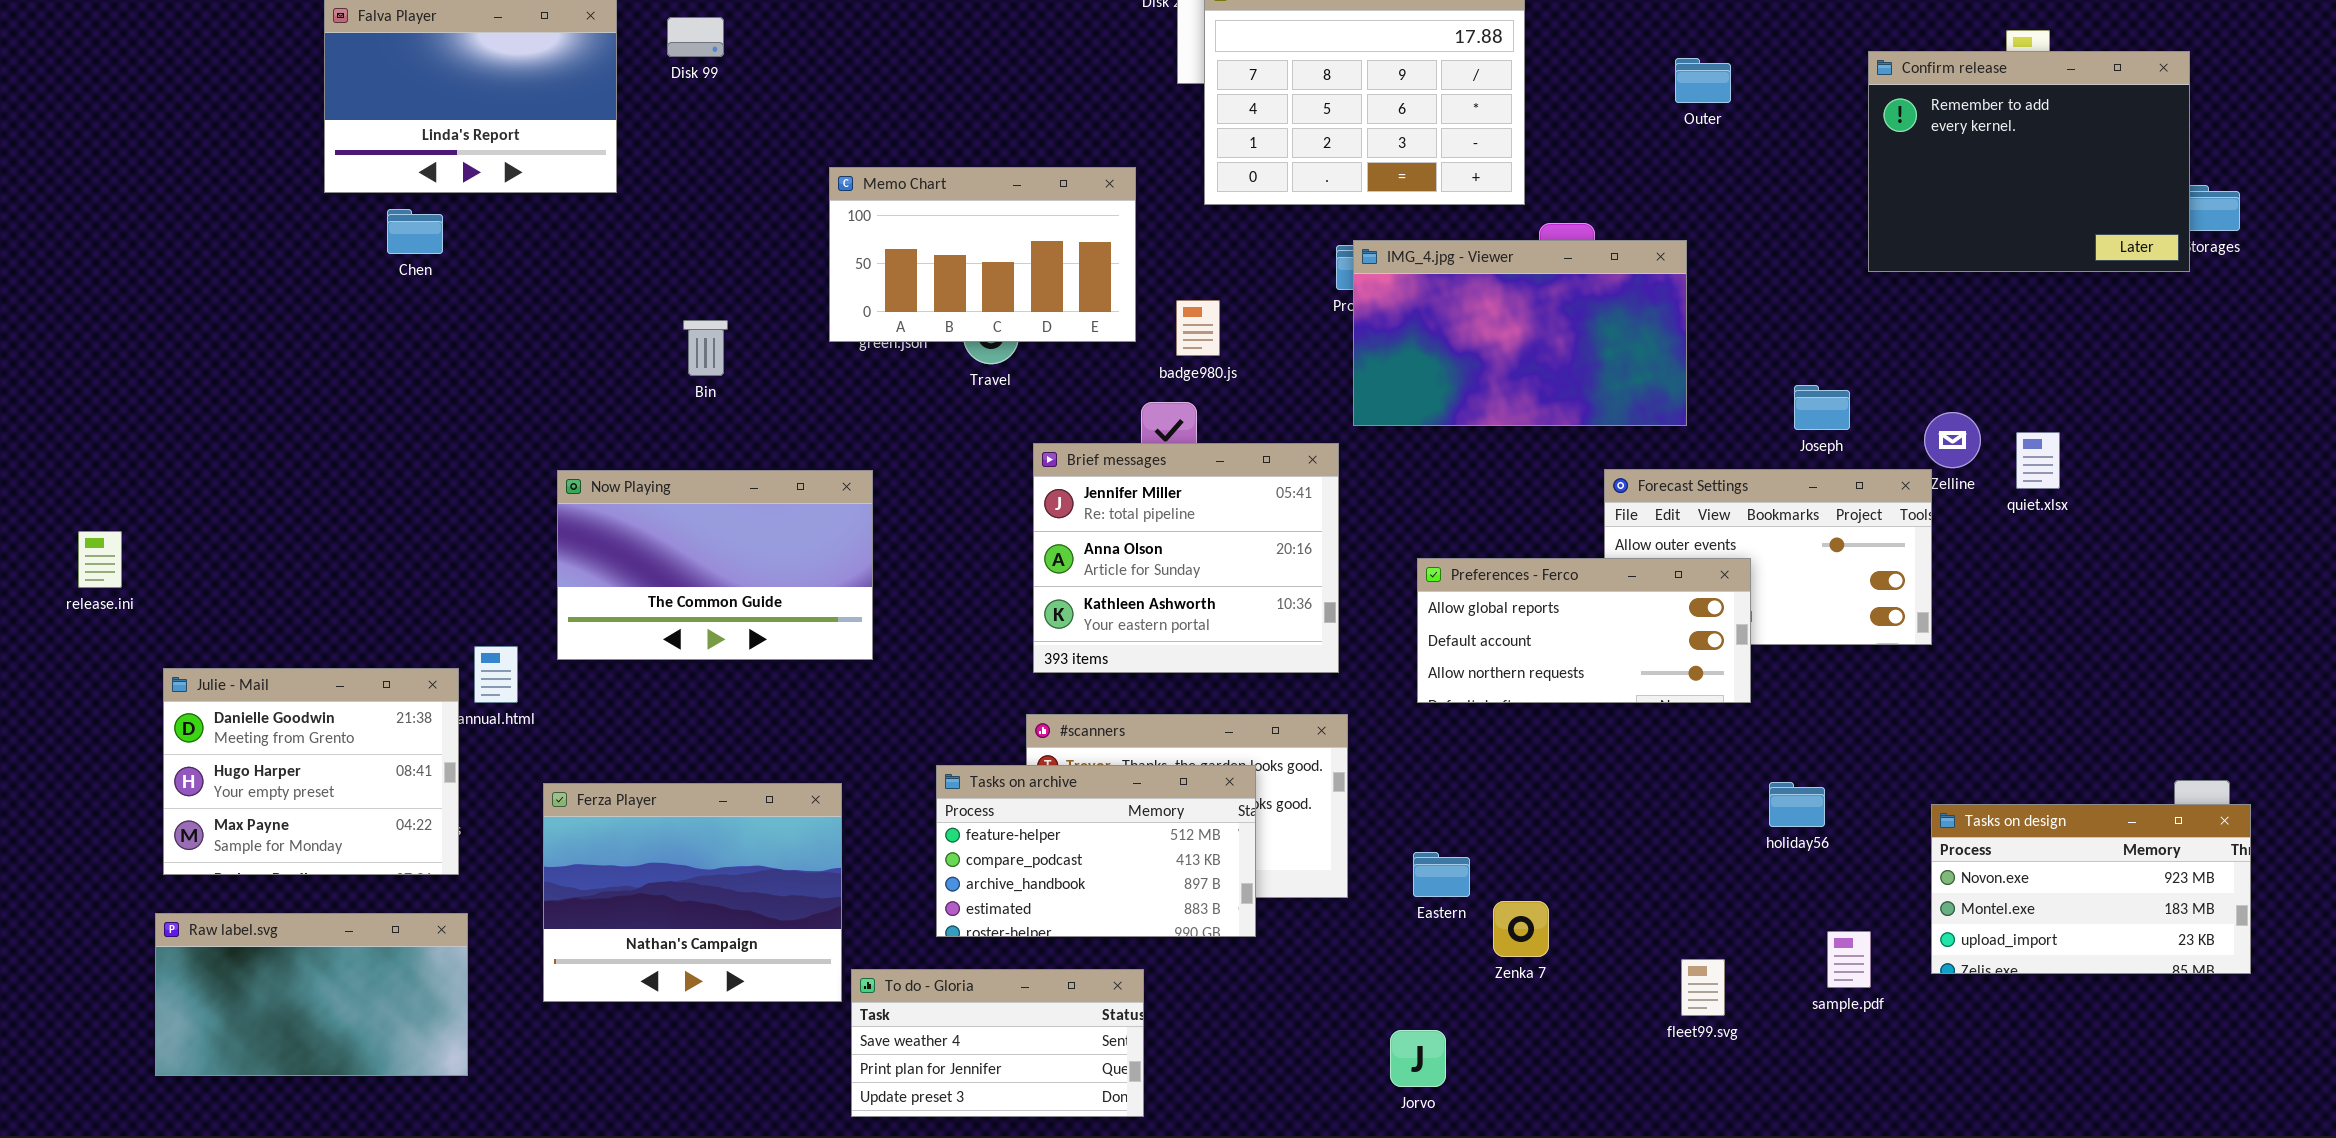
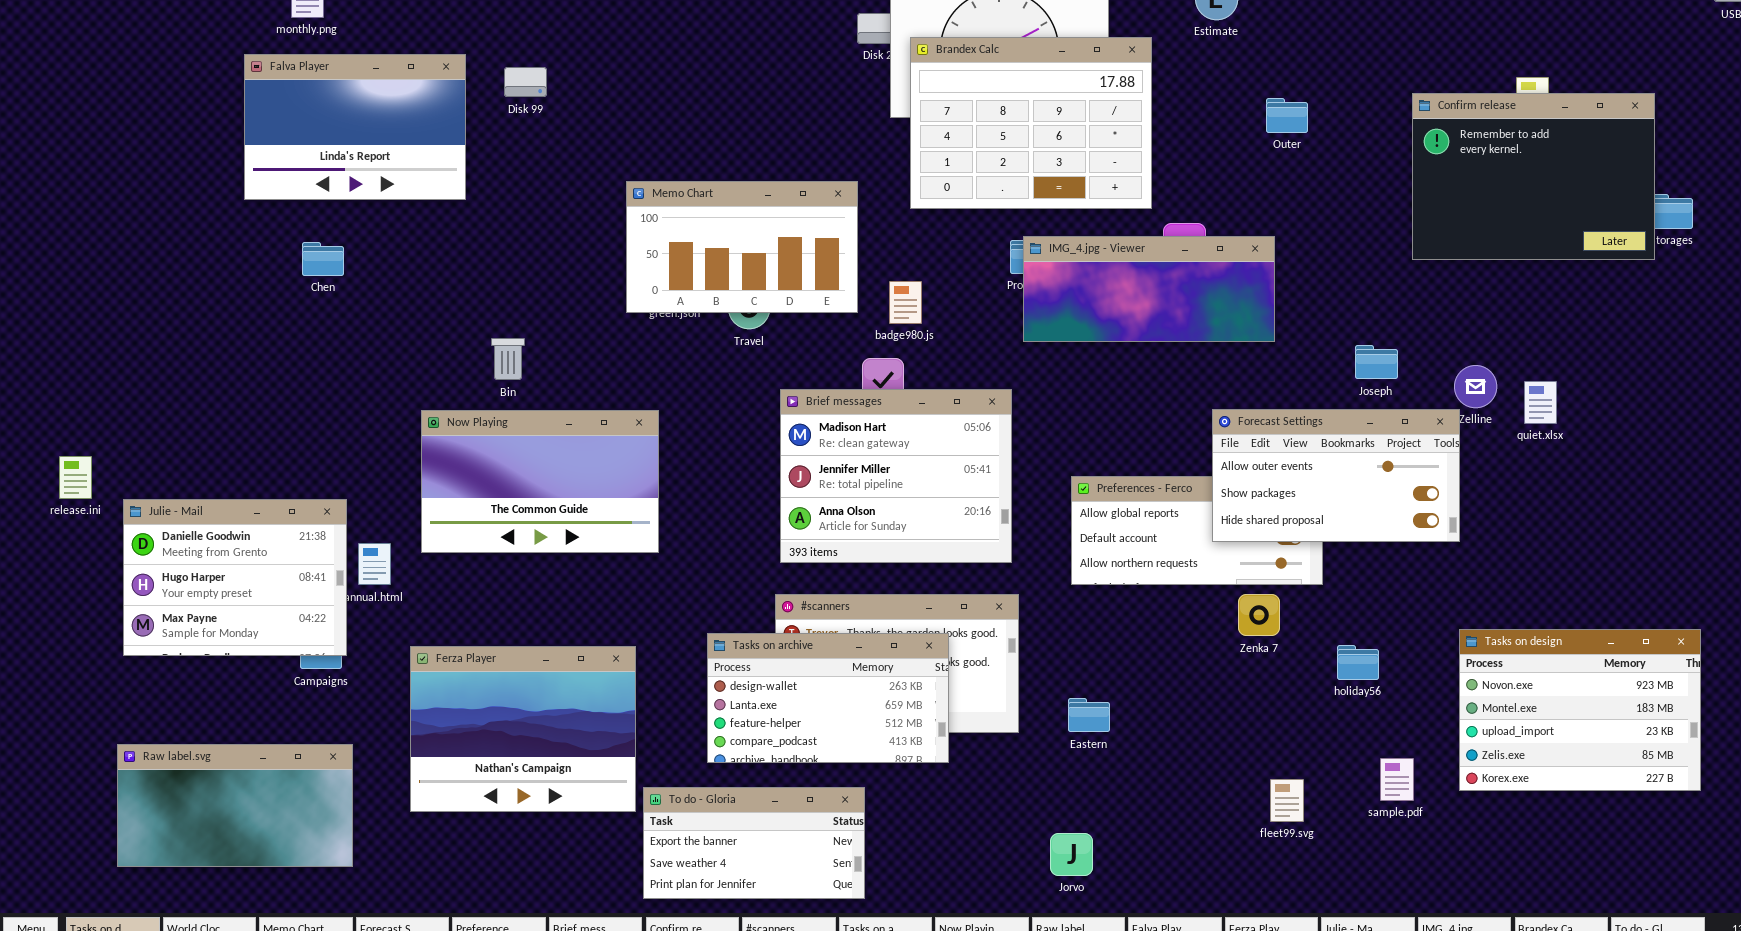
Chen: [387,209,443,254] -> [302,242,344,276], moved
IMG_4.jpg - Viewer: [1353,240,1687,426] -> [1023,236,1275,342], resized
Bin: [683,320,728,376] -> [491,338,525,380], moved
Brief messages: [1033,443,1339,673] -> [780,389,1012,563], scrolled up 1 row
Forecast Settings: [1604,469,1932,645] -> [1212,409,1460,542], raised
Julie - Mail: [163,668,459,875] -> [123,499,347,656], moved
Tasks on archive: [936,765,1256,937] -> [707,633,949,763], scrolled up 2 rows
Tasks on design: [1931,804,2251,974] -> [1459,629,1701,791], resized
Zenka 7: [1493,901,1549,957] -> [1238,594,1280,636], moved
To do - Gloria: [851,969,1144,1117] -> [643,787,865,899], scrolled up 1 row

